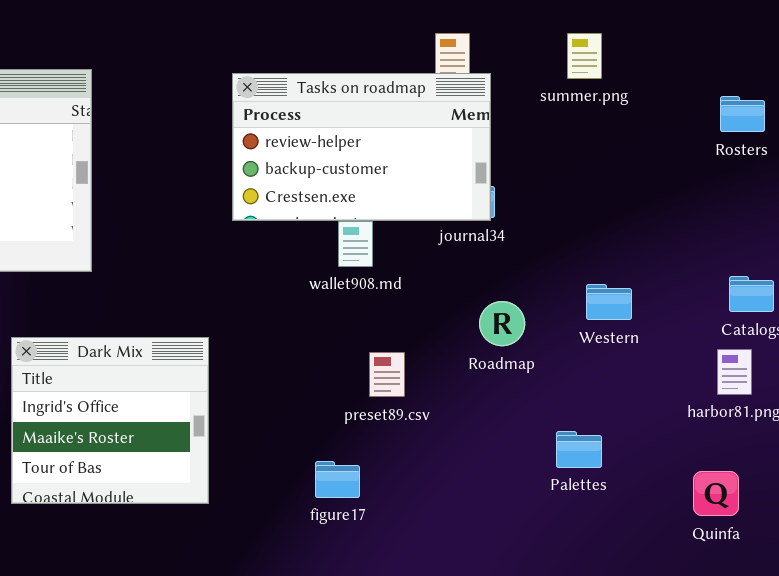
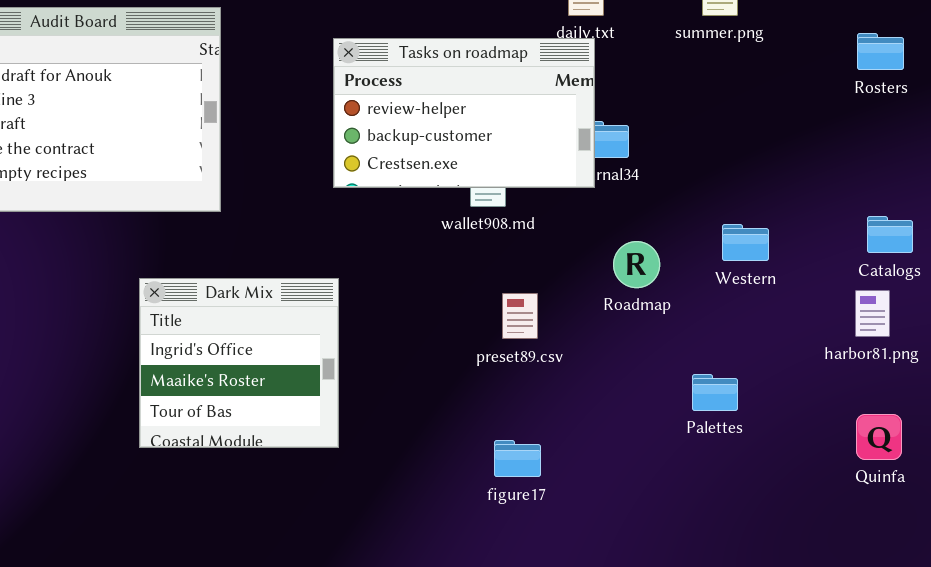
Tasks on roadmap: [232,73,491,221] -> [333,38,595,188], moved
figure17: [315,461,360,498] -> [494,440,541,477], moved
Quinfa: [693,471,739,516] -> [856,414,902,460], moved

